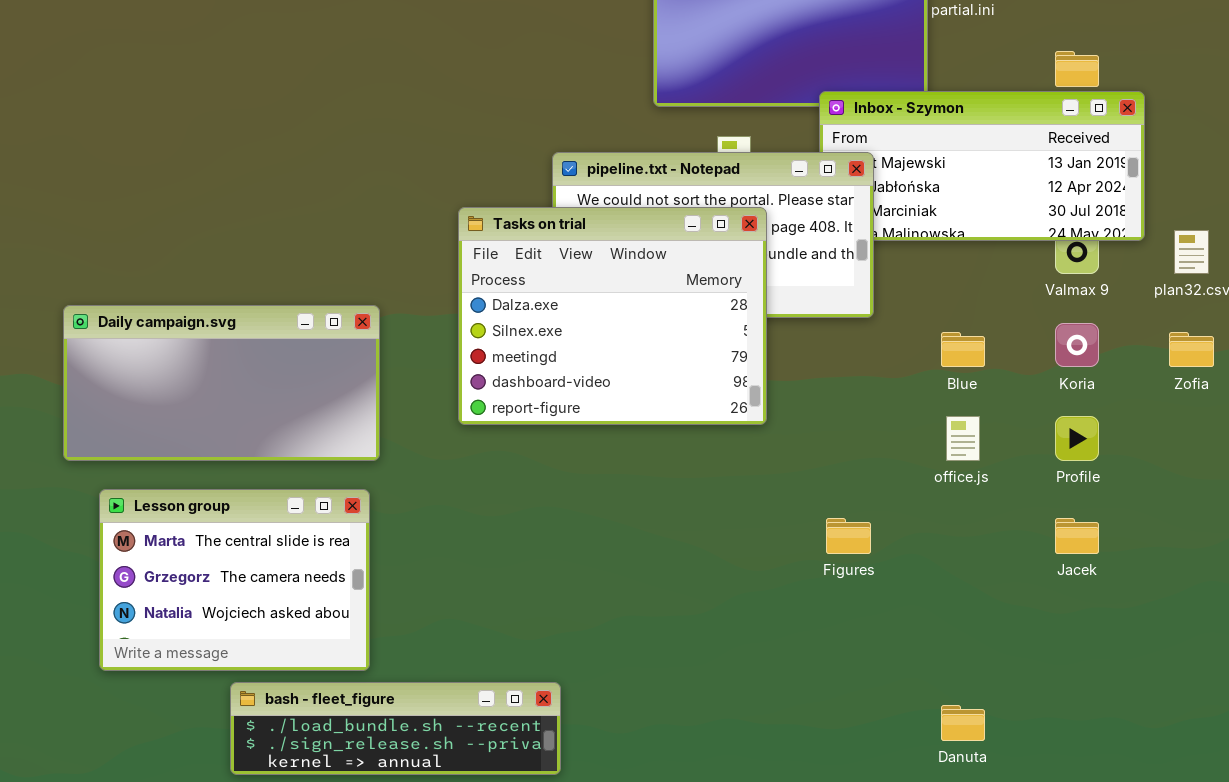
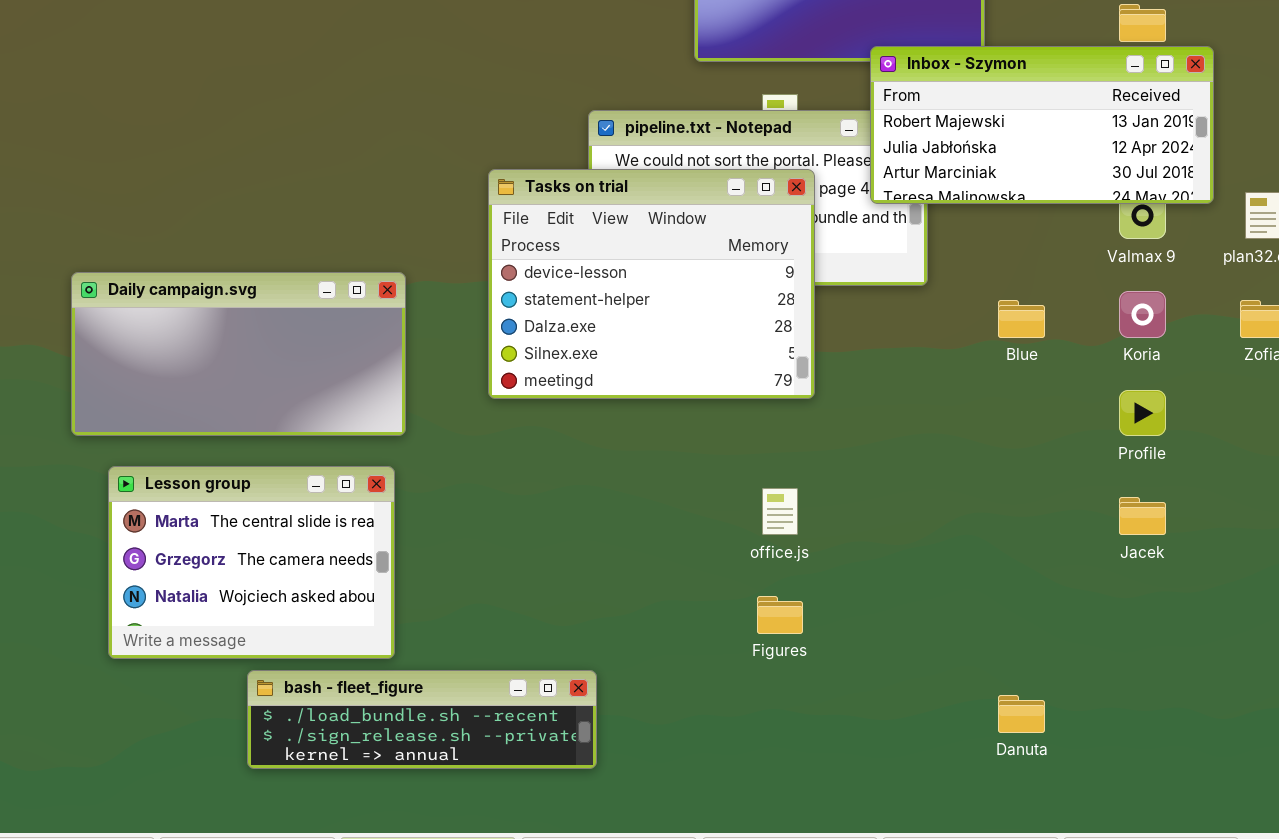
Inbox - Szymon: [819,91,1145,241] -> [870,46,1214,204], raised
Tasks on trial: [458,207,767,425] -> [488,169,815,399], scrolled up 2 rows
office.js: [946,416,980,461] -> [762,488,798,535], moved
Figures: [826,518,871,554] -> [757,596,803,634], moved

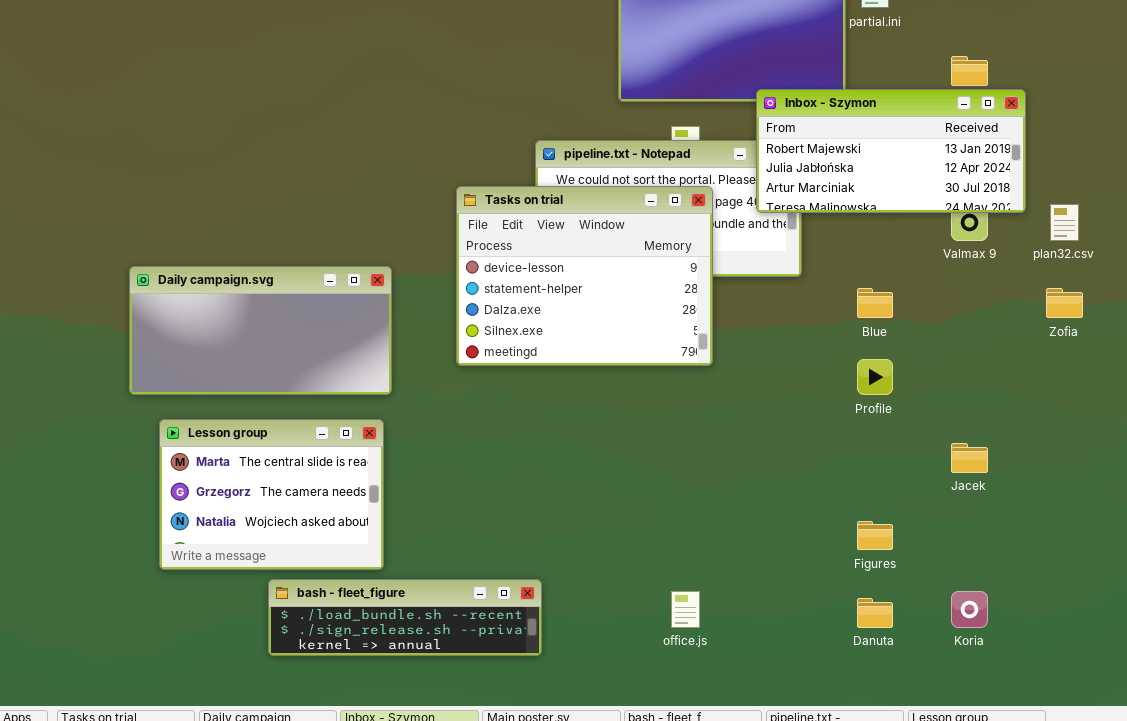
Koria: [1119,291,1166,338] -> [951,591,988,628], moved
Profile: [1119,390,1166,436] -> [857,359,893,395], moved
office.js: [762,488,798,535] -> [671,591,700,628], moved
Figures: [757,596,803,634] -> [857,521,893,550], moved

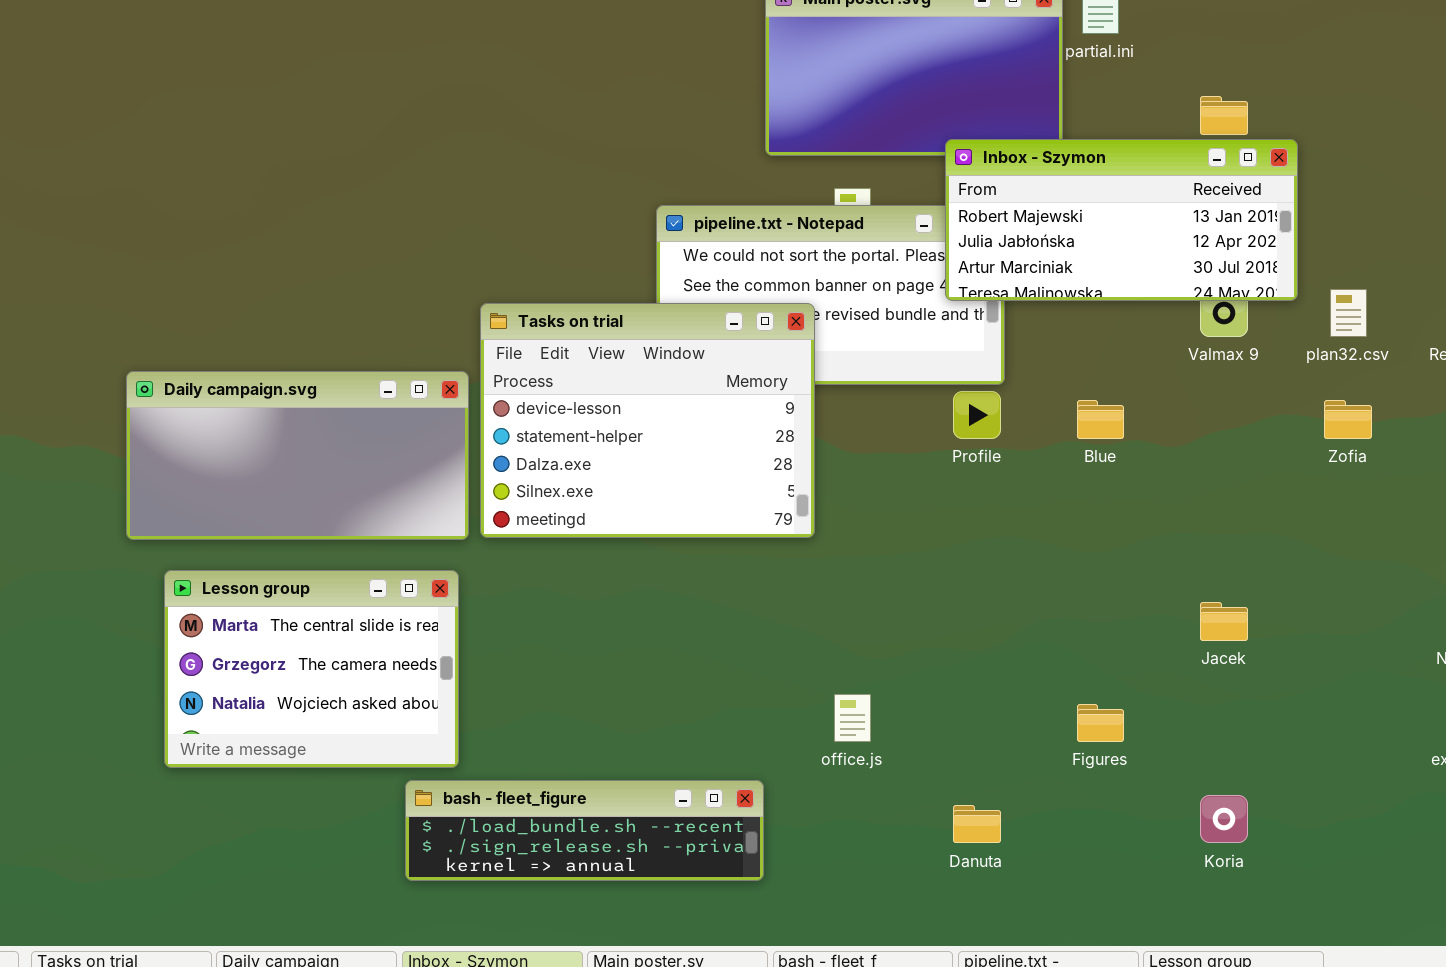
Tasks on trial: [456,186,713,366] -> [480,303,815,538], moved
Profile: [857,359,893,395] -> [953,391,1001,439], moved
bash - fleet_figure: [268,579,542,656] -> [405,780,764,881], moved
office.js: [671,591,700,628] -> [834,694,871,742], moved
Danuta: [857,598,893,628] -> [953,805,1001,843], moved

